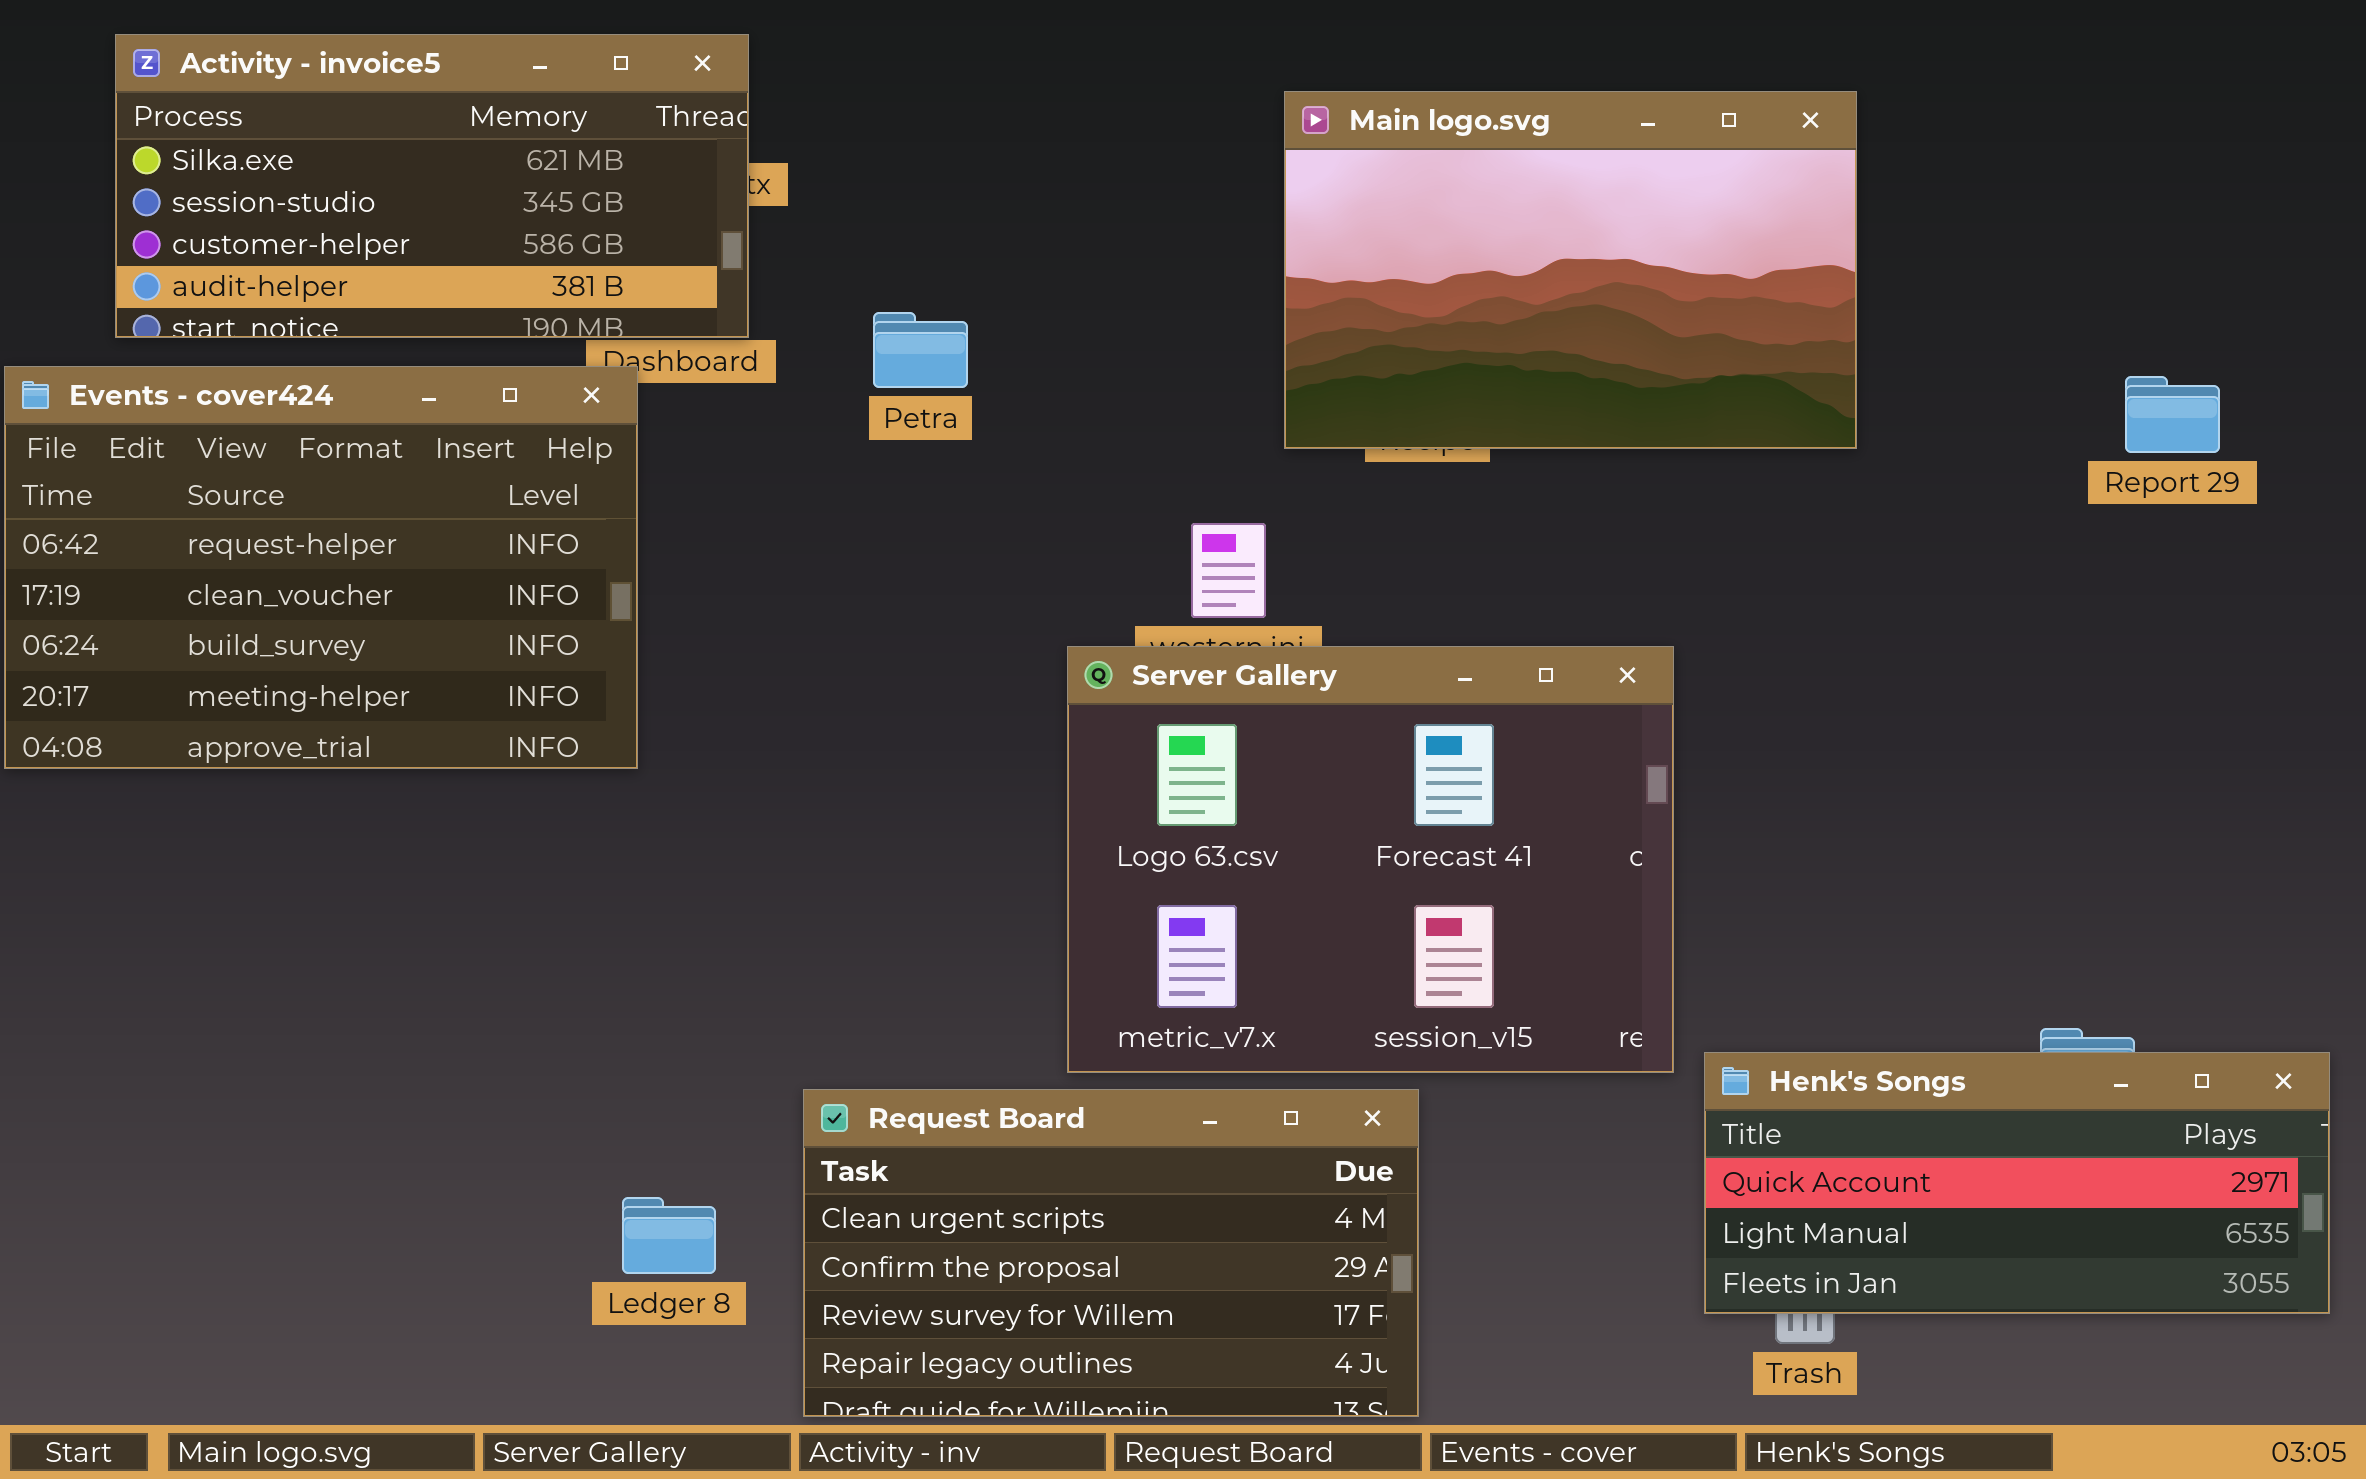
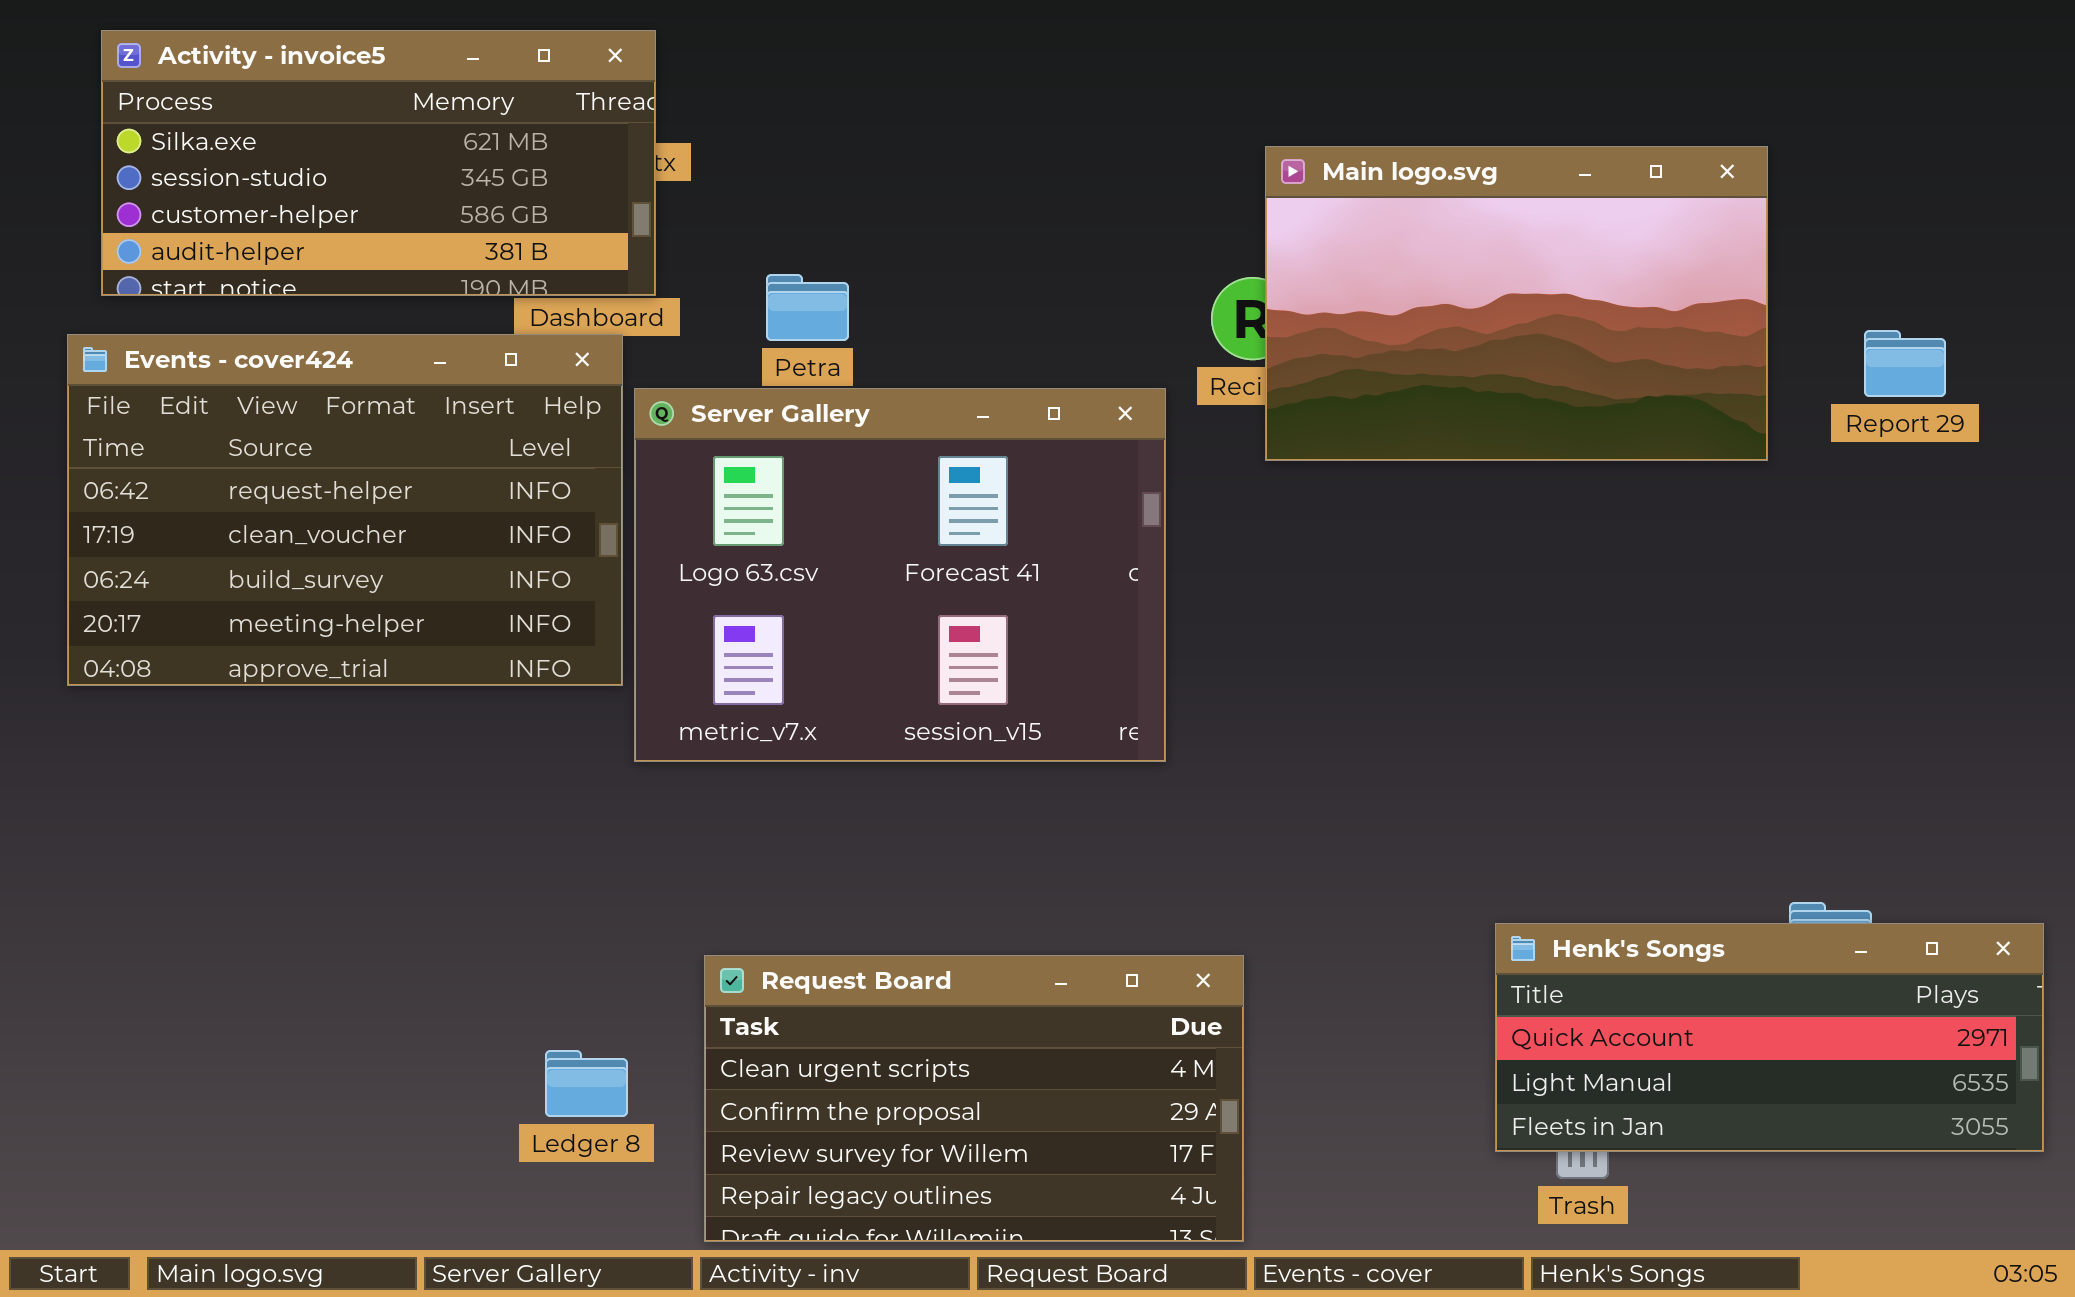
Main logo.svg: [1284,91,1857,449] -> [1265,146,1768,461], moved
Events - cover424: [4,366,638,769] -> [67,334,623,686], moved
Server Gallery: [1067,646,1674,1073] -> [634,388,1166,762], moved

